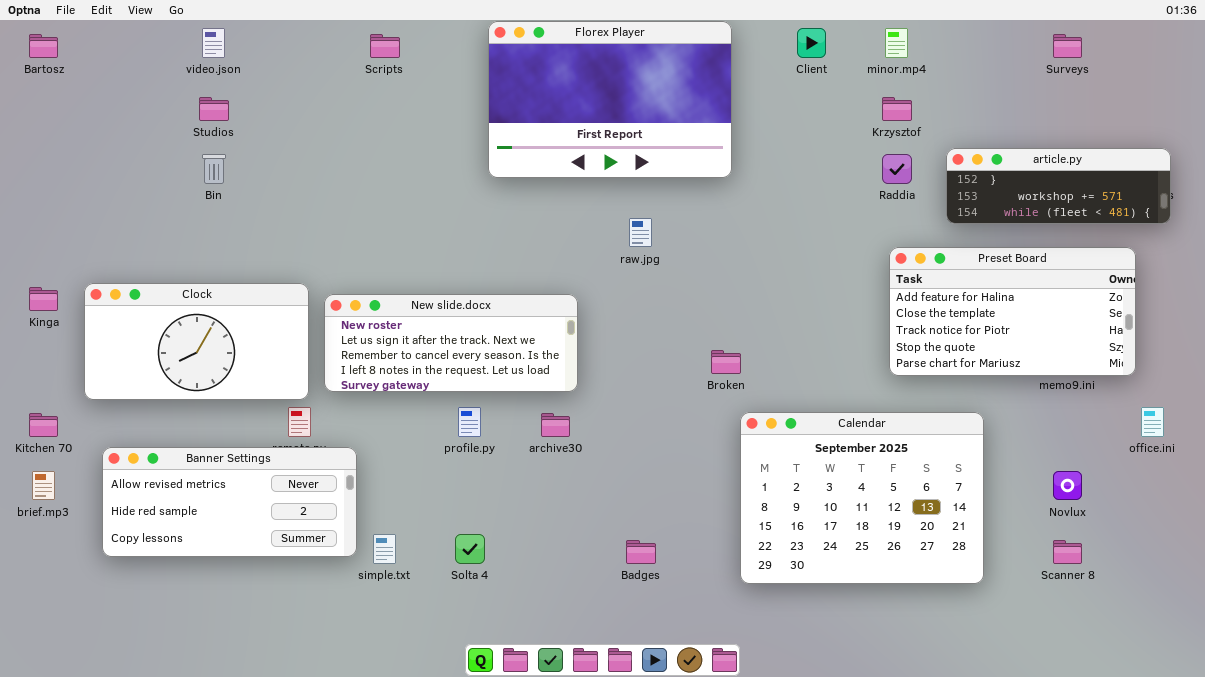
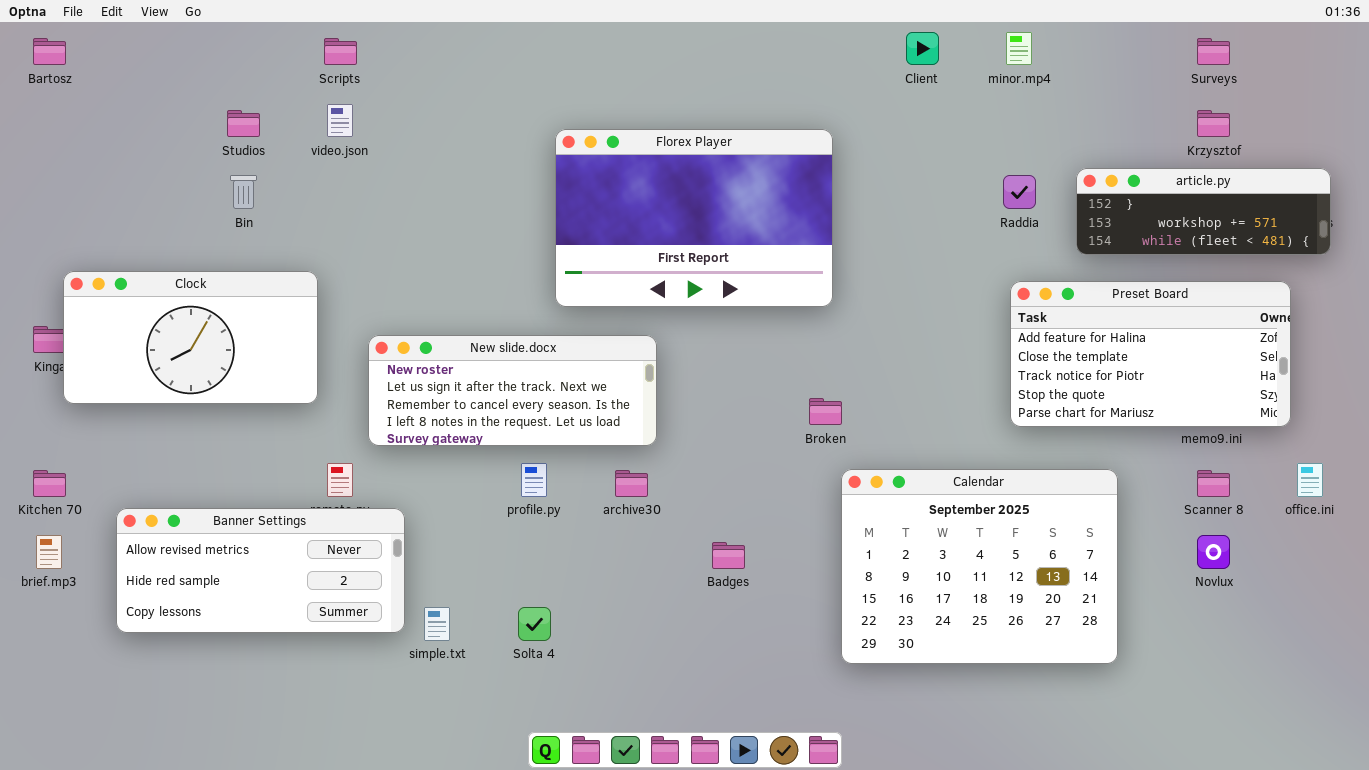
Florex Player: [488,21,732,178] -> [555,129,833,307], moved
video.json: [202,28,225,58] -> [327,104,353,137], moved
Scripts: [370,34,400,58] -> [324,38,357,65], moved
Krzysztof: [882,97,912,121] -> [1197,110,1230,137], moved
Clock: [84,283,309,400] -> [63,271,318,404], moved
Badges: [626,540,656,564] -> [712,542,745,569], moved
Scanner 8: [1053,540,1082,564] -> [1197,470,1230,497], moved

